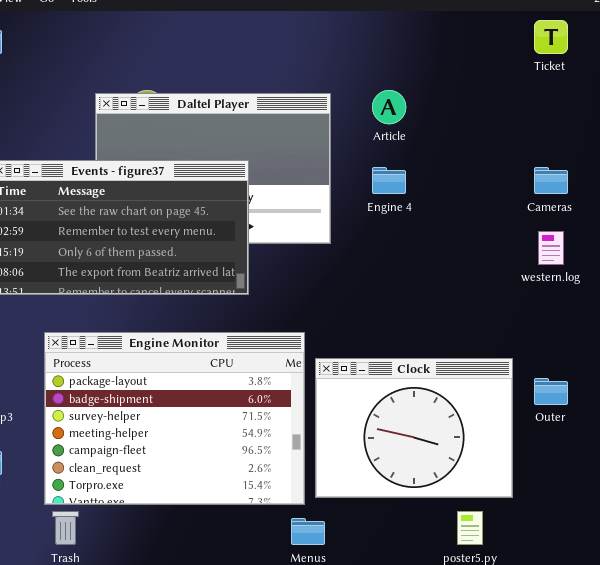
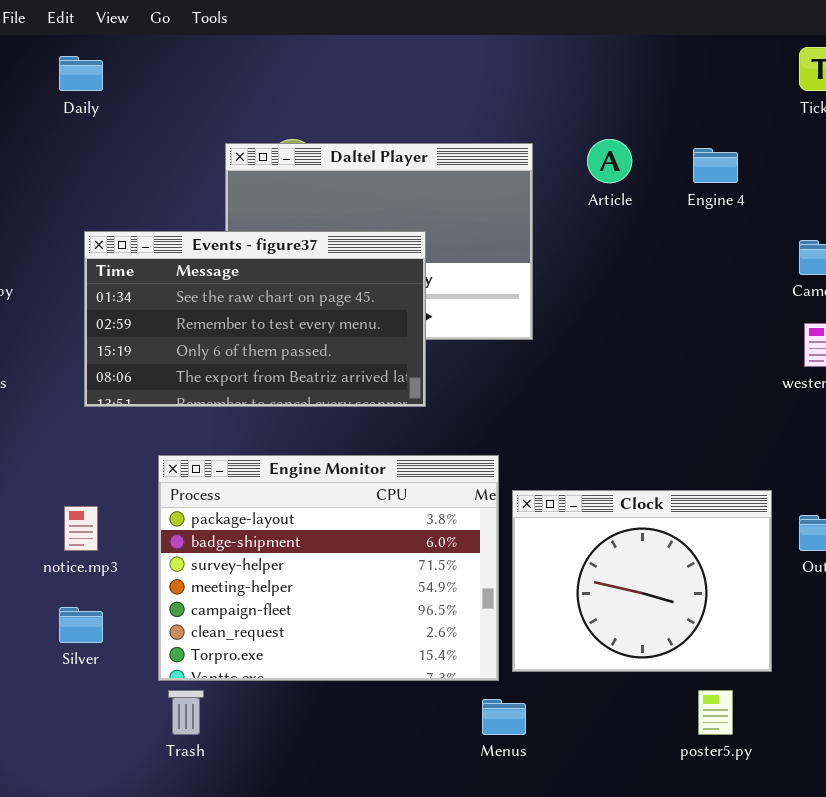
Engine 4: [372,167,406,194] -> [693,148,738,183], moved

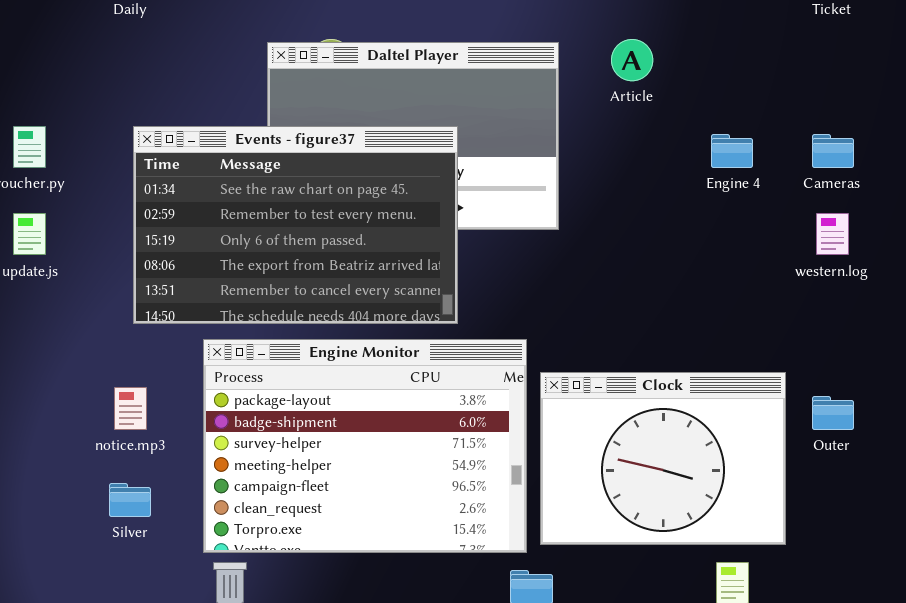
Engine 4: [693,148,738,183] -> [711,134,753,168], moved
Events - figure37: [84,231,426,407] -> [133,126,458,324], resized

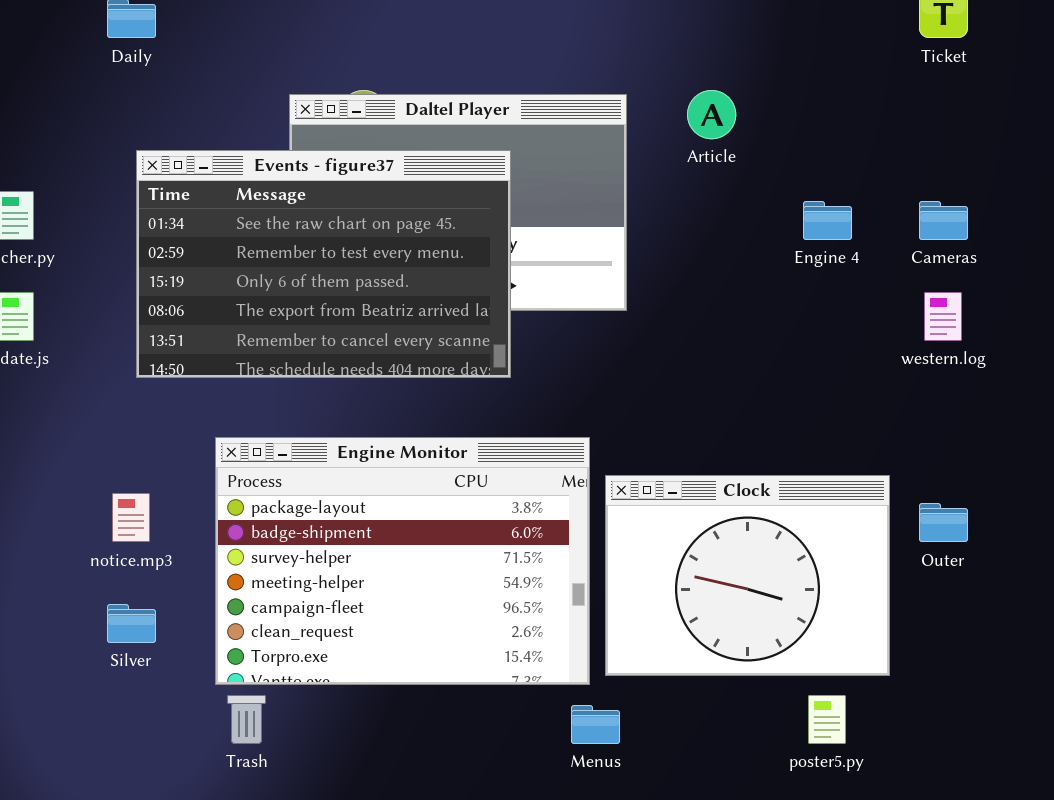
Events - figure37: [133,126,458,324] -> [136,150,511,378], moved

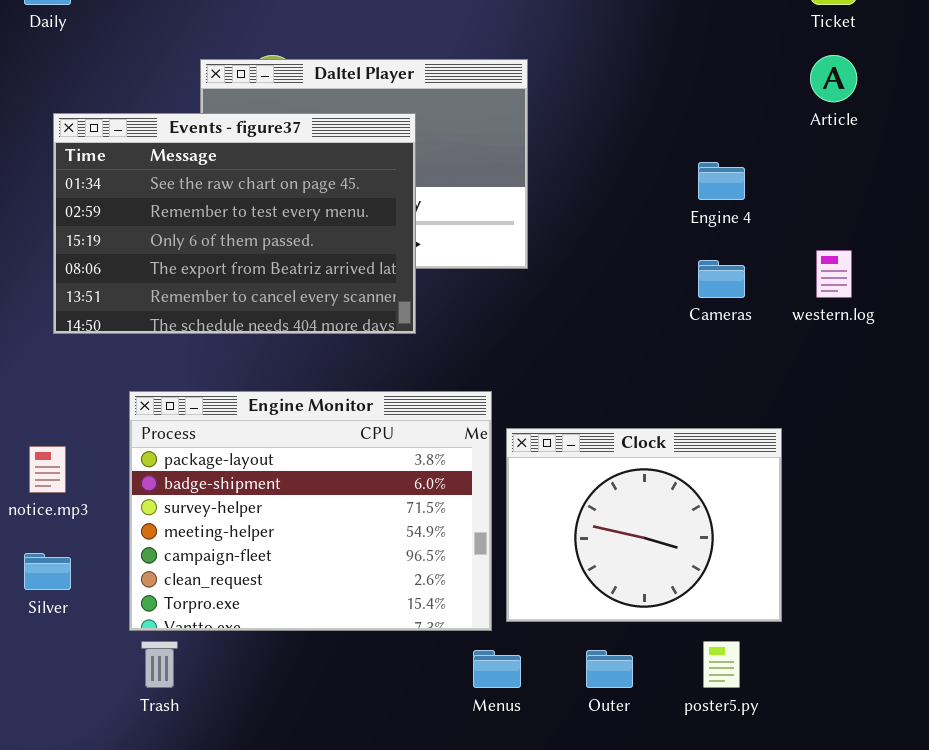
Article: [687,90,736,139] -> [810,55,857,102], moved
Cameras: [919,201,968,240] -> [698,260,745,298], moved
Outer: [919,503,968,542] -> [586,650,633,688], moved

